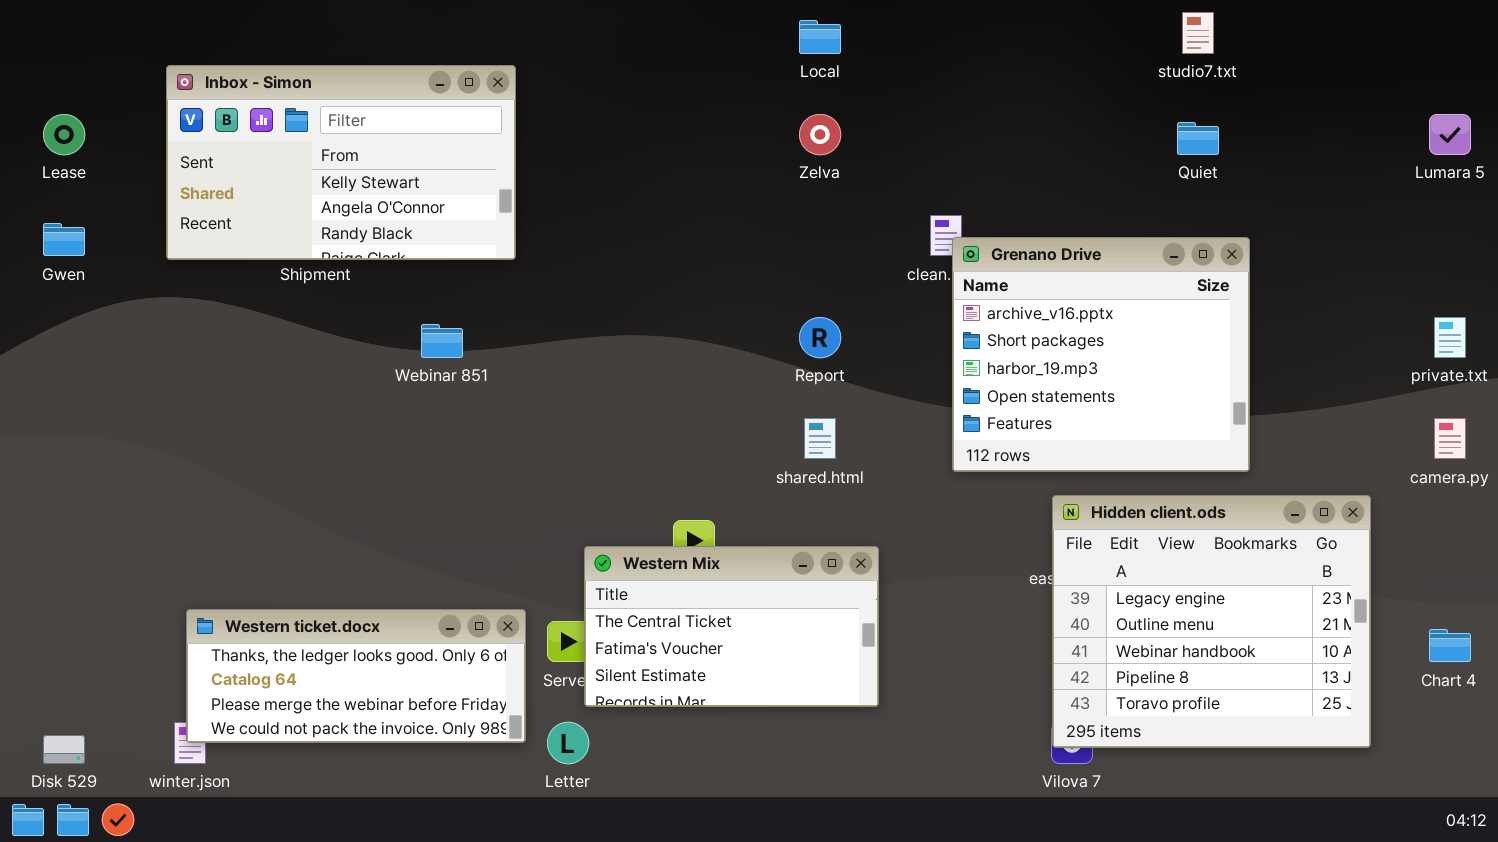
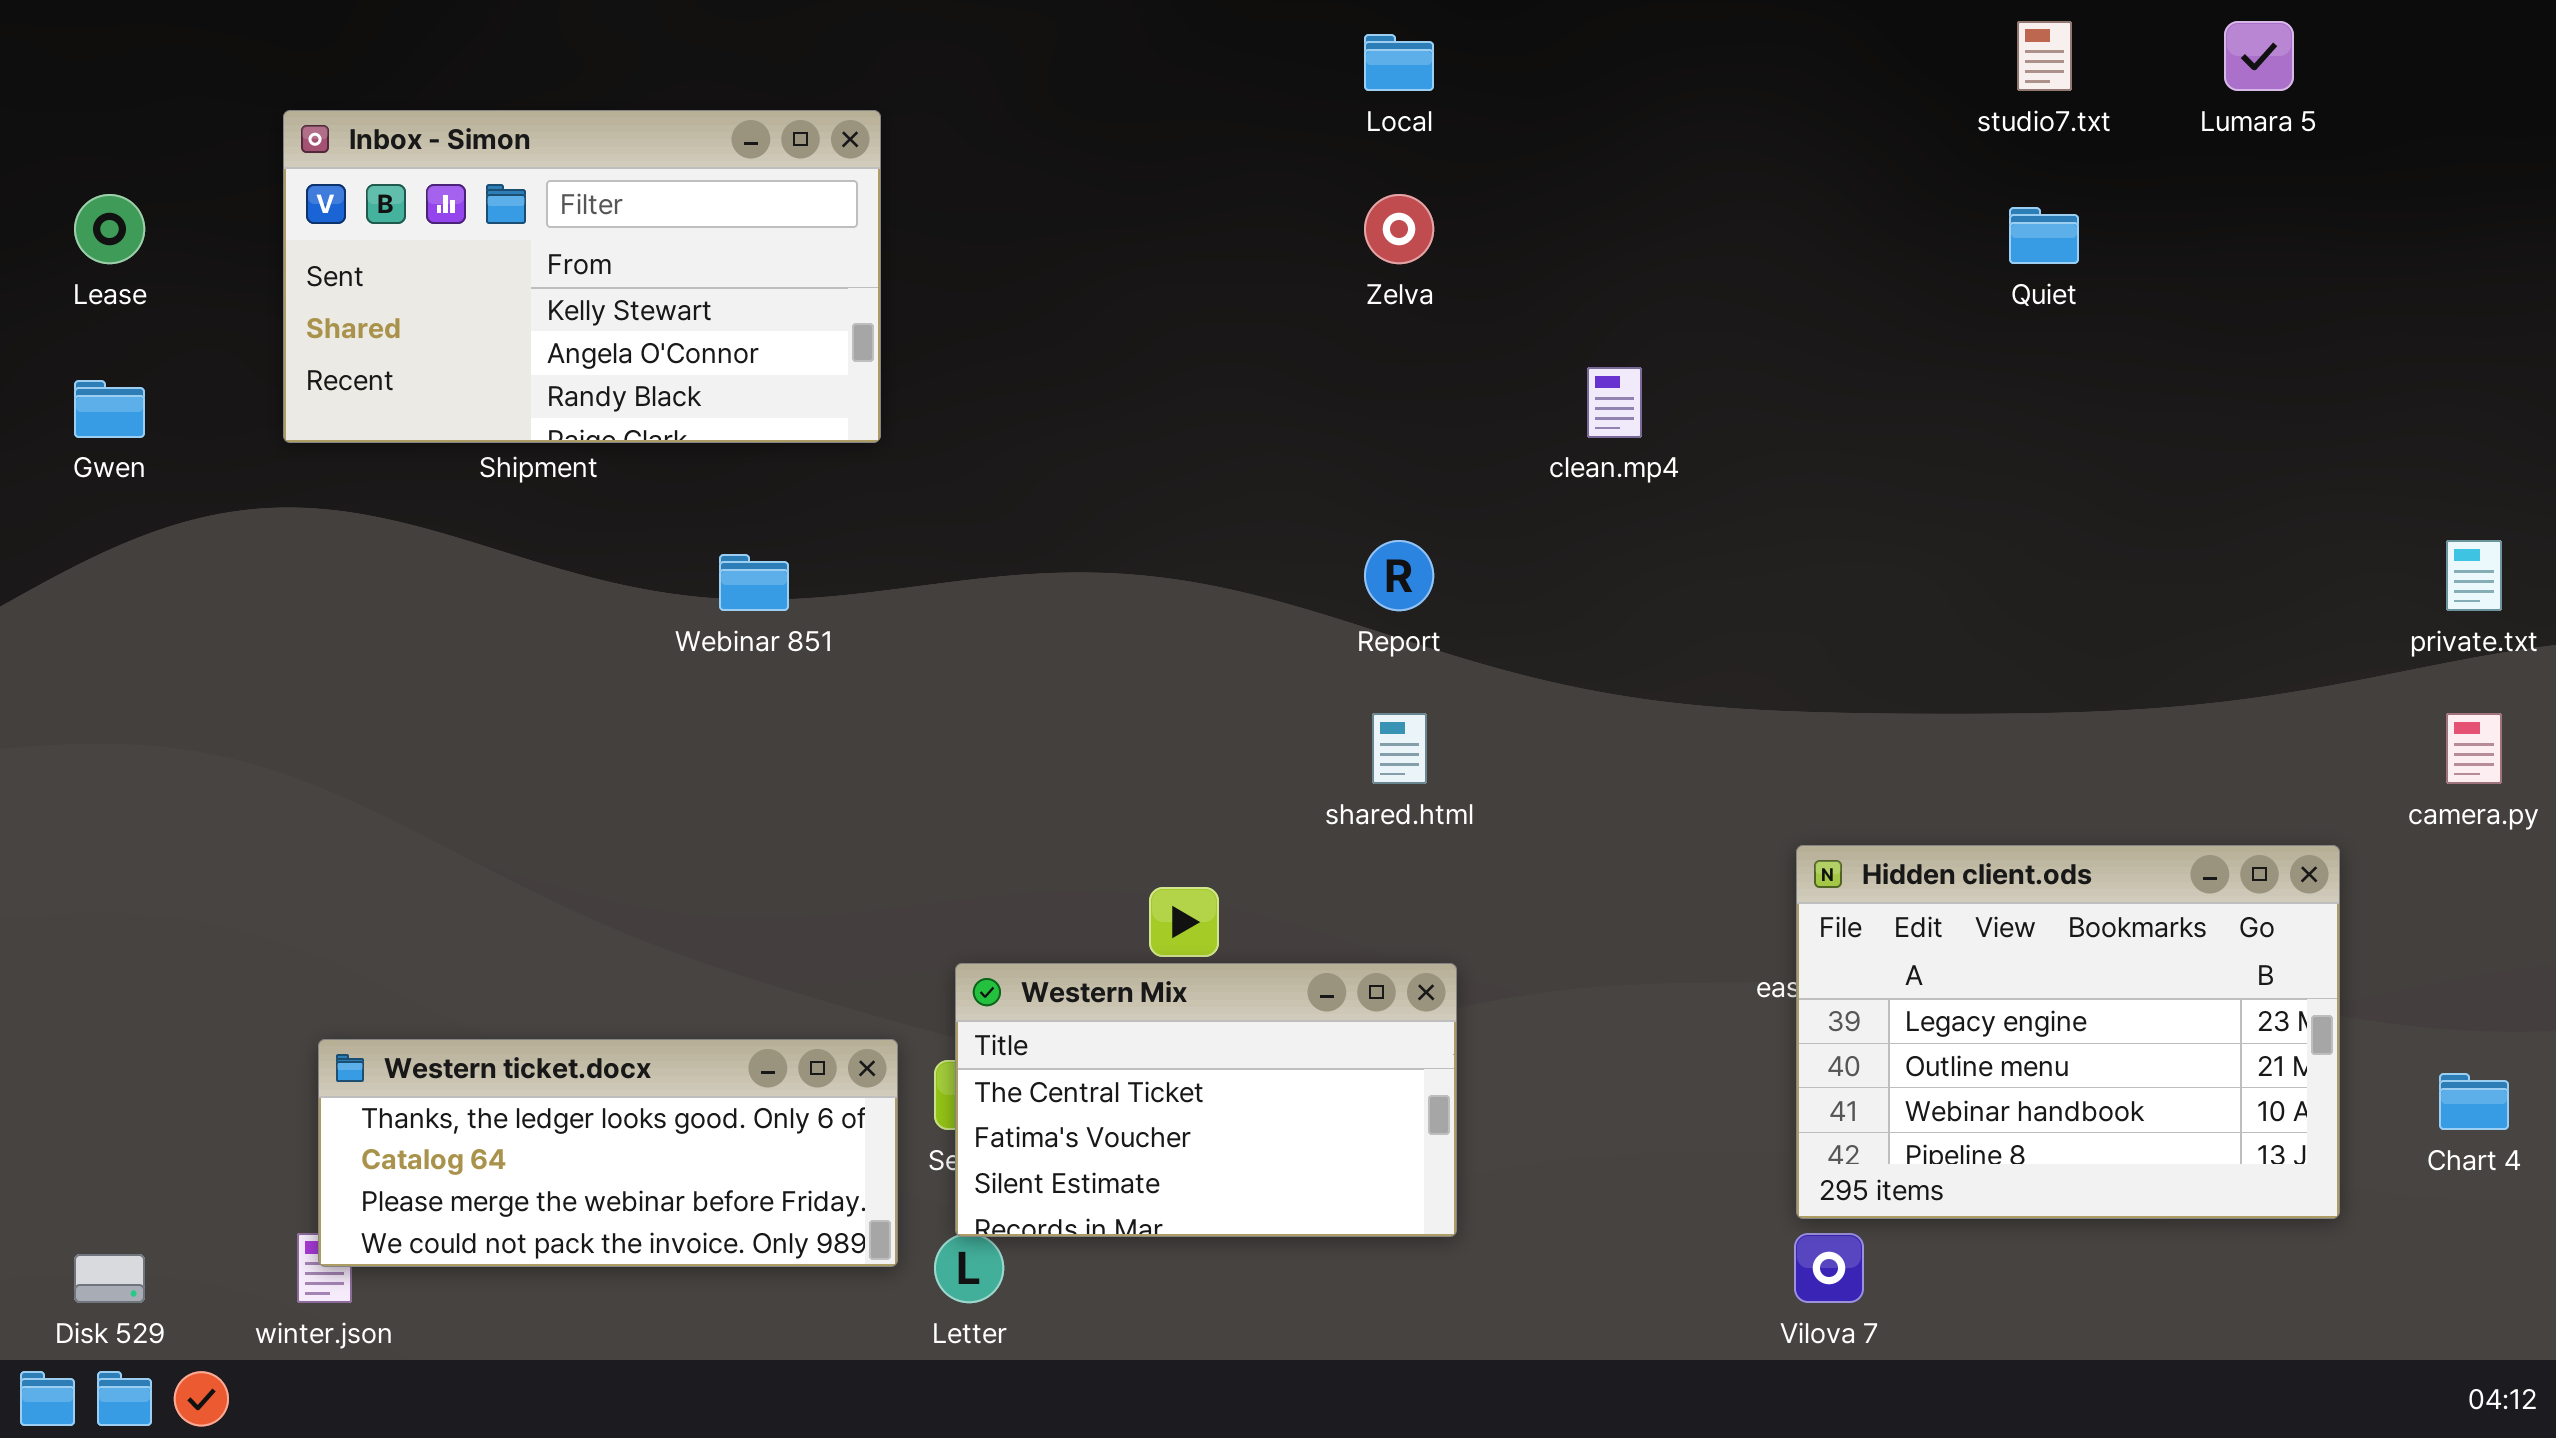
Lumara 5: [1429,114,1471,155] -> [2224,21,2294,91], moved
Grenano Drive: [952,237,1250,472] -> none, closed
Hidden client.ods: [1052,495,1371,748] -> [1796,845,2340,1219], resized
Western Mix: [584,546,879,707] -> [955,963,1457,1237], moved

